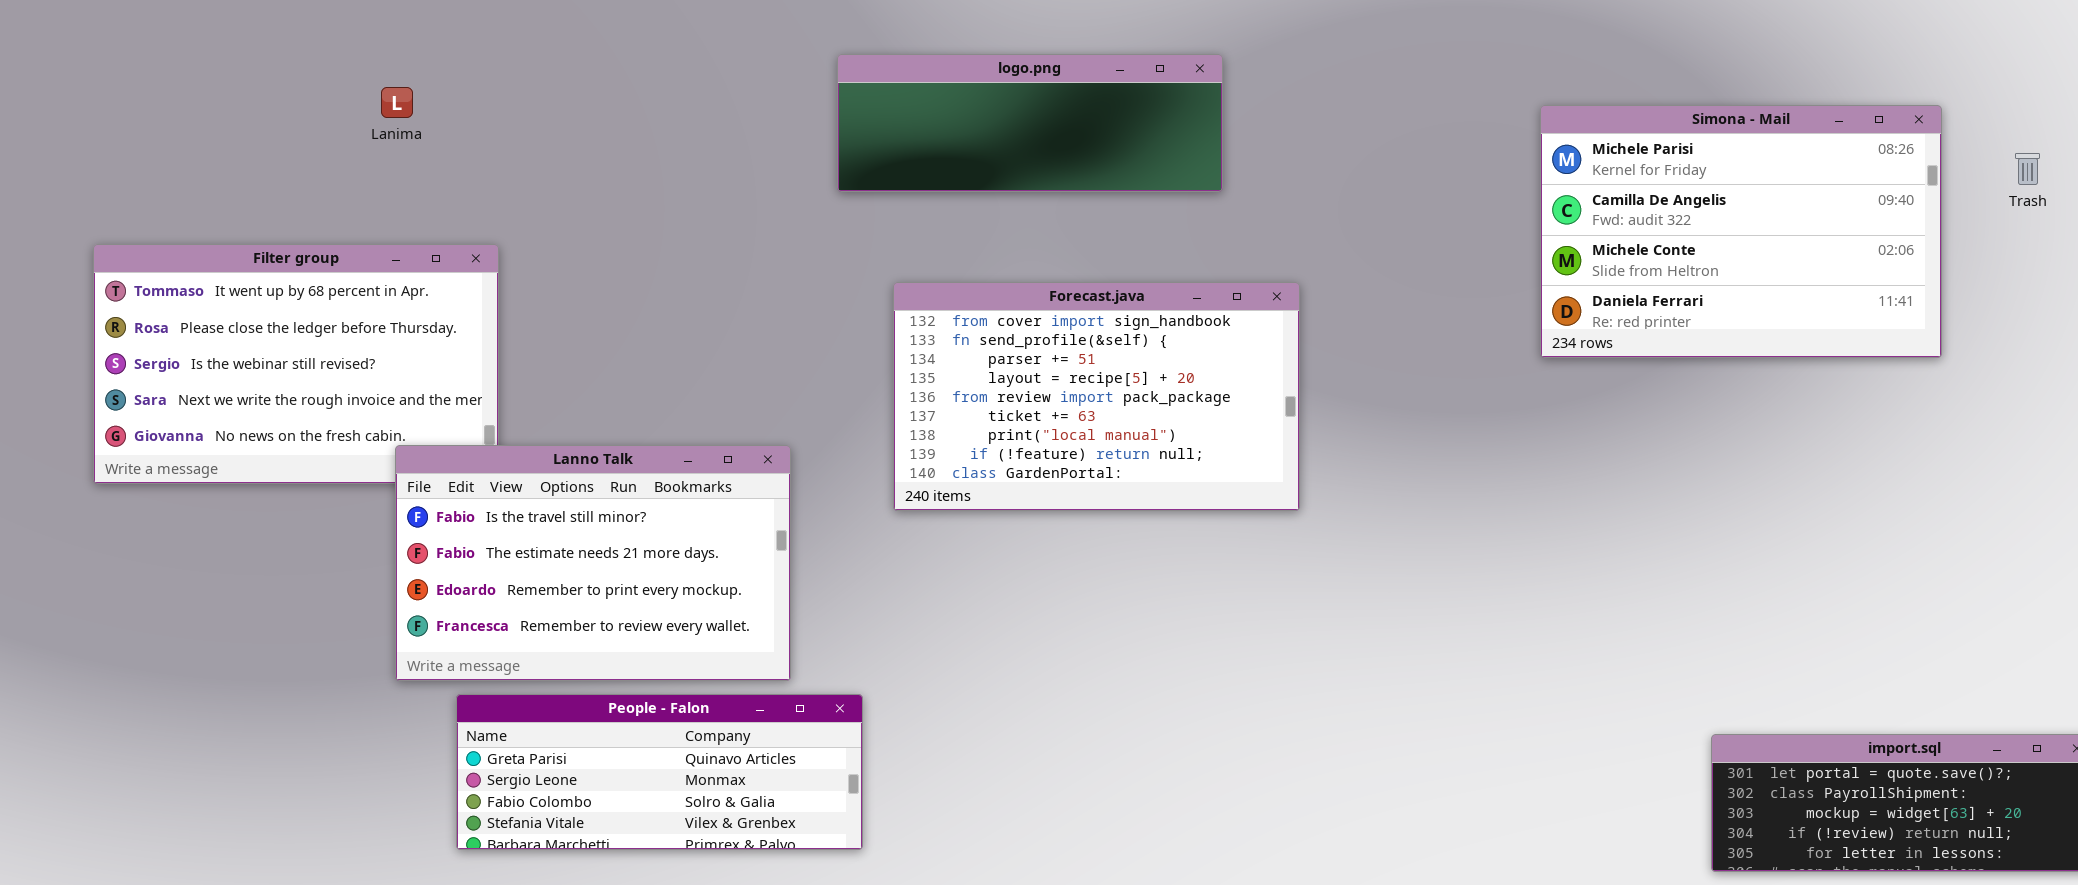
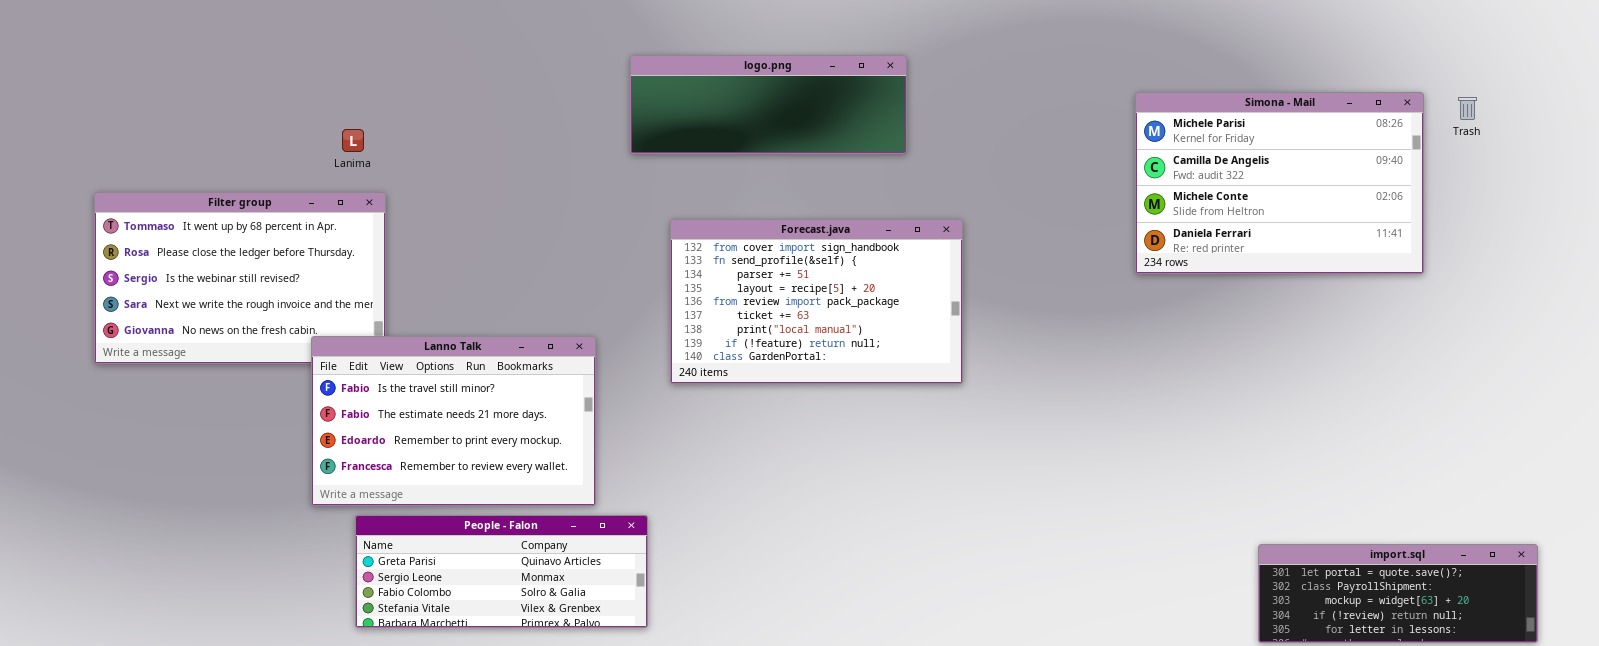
Lanima: [381,87,413,118] -> [342,129,364,152], moved
Trash: [2015,153,2040,185] -> [1458,97,1477,120], moved

